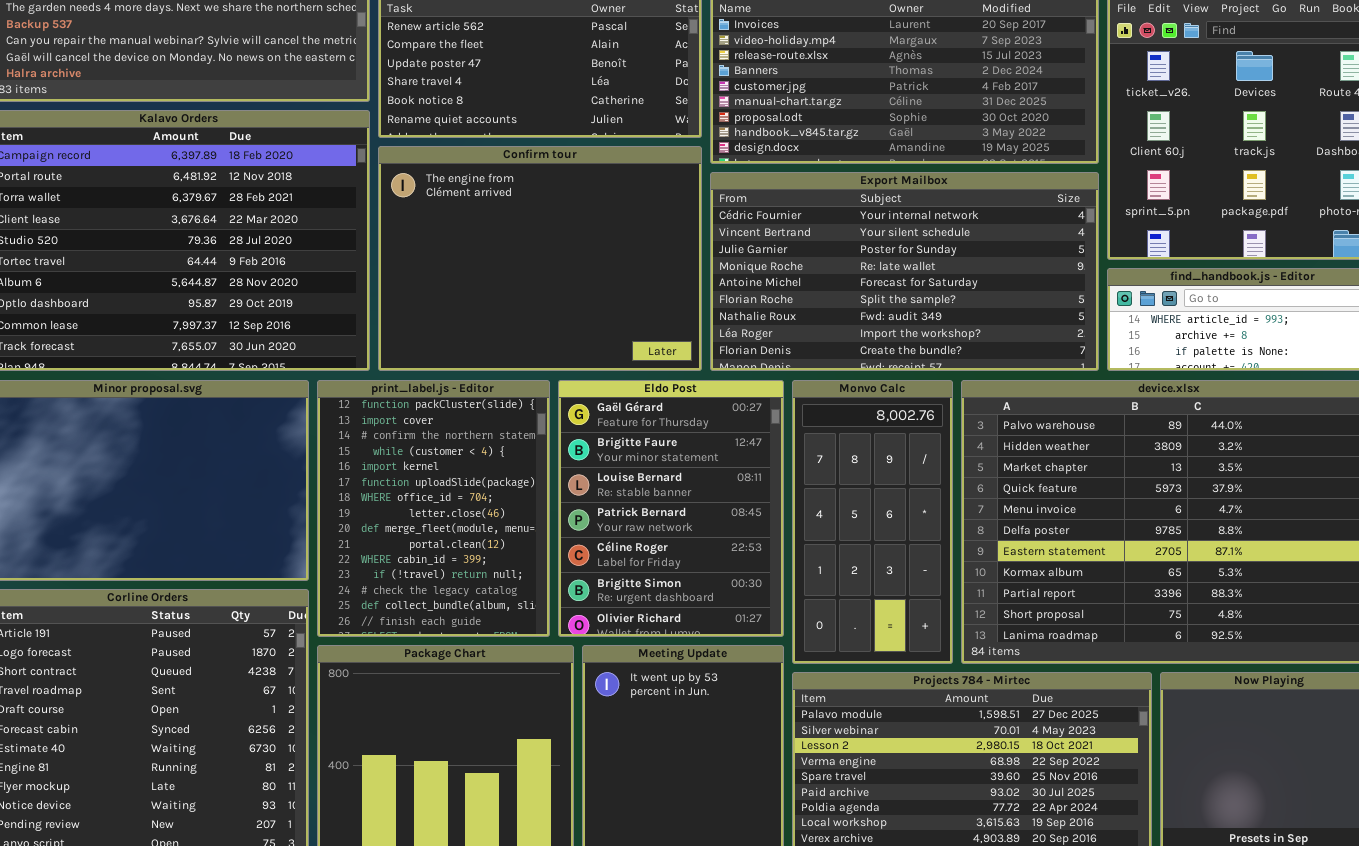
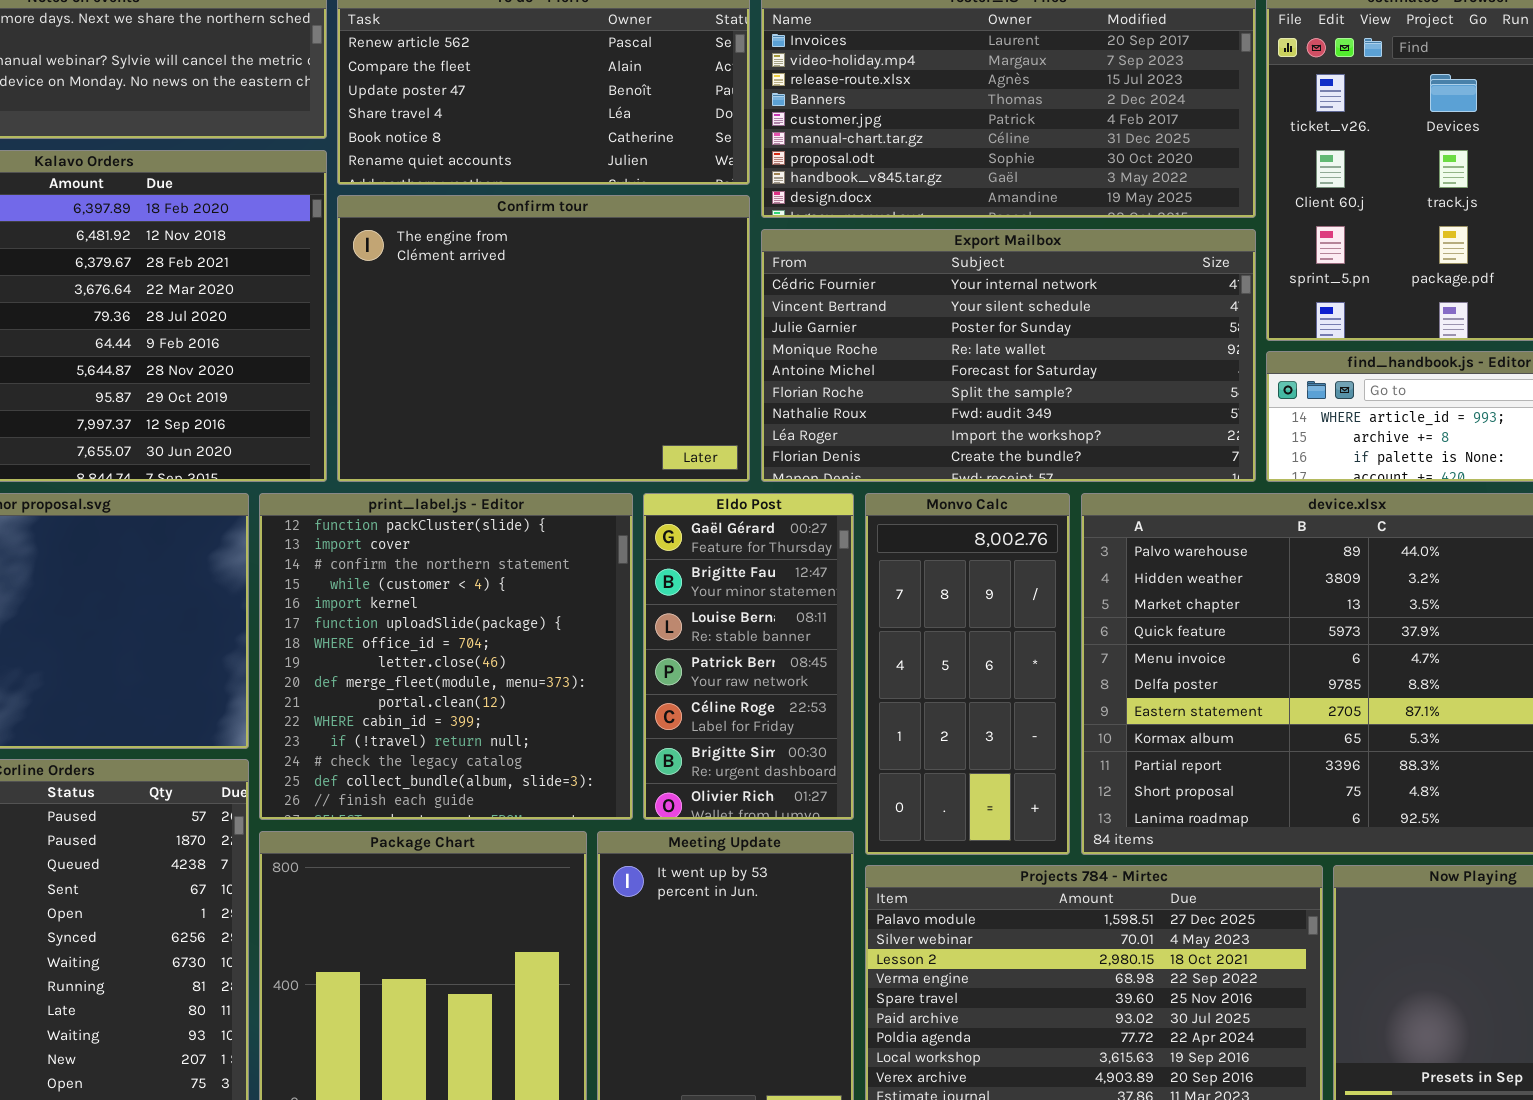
print_label.js - Editor: [317,380,550,637] -> [259,493,633,820], resized
Eldo Post: [558,380,784,637] -> [643,493,854,820], resized

